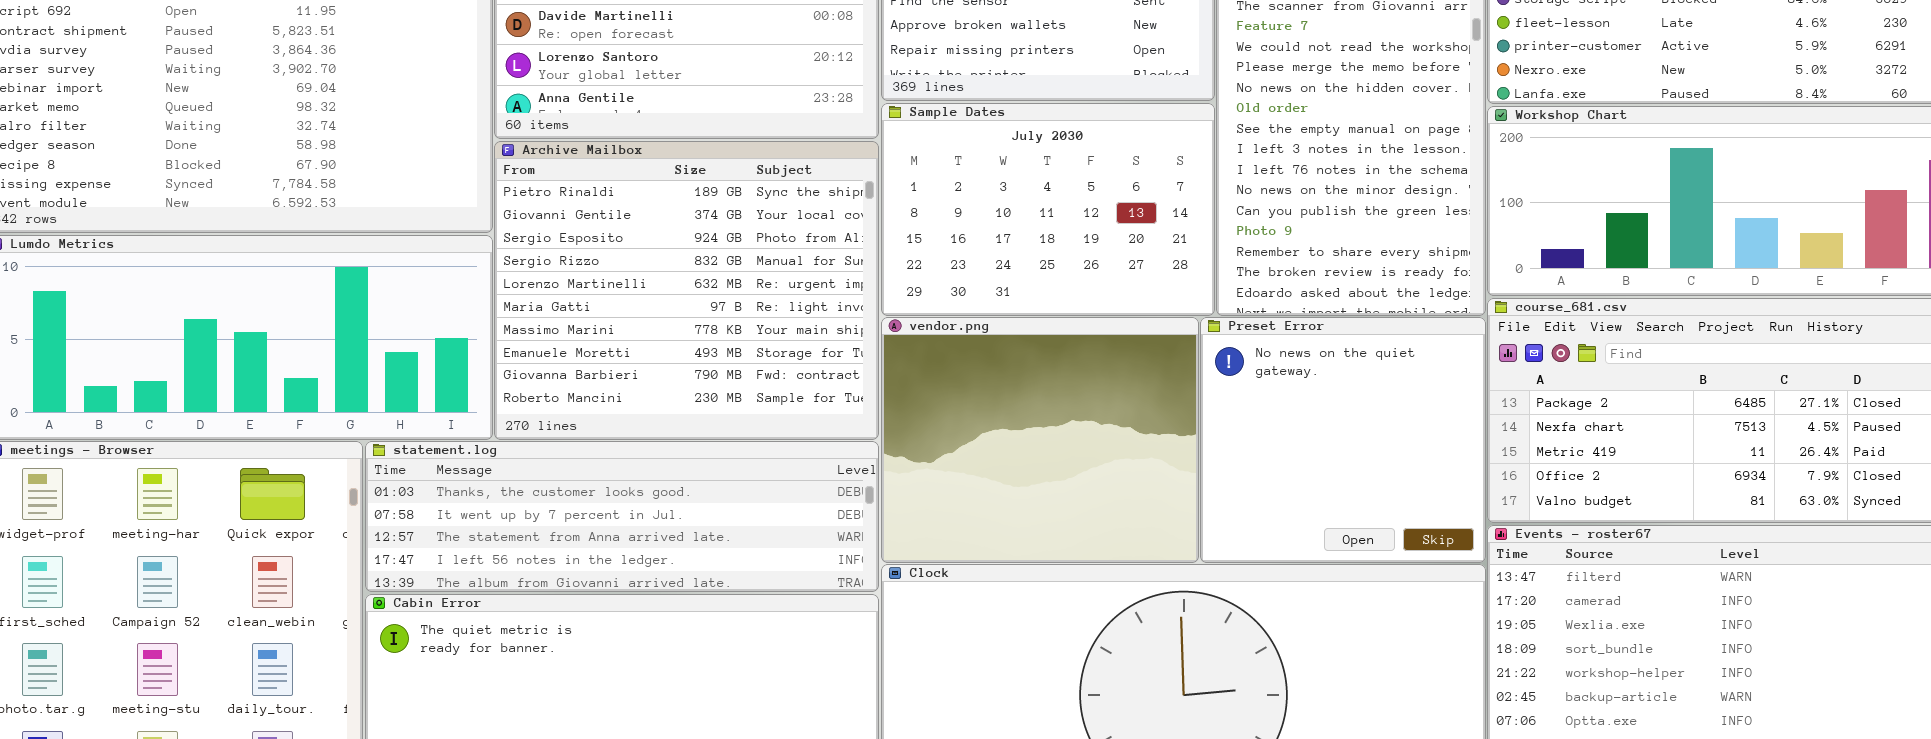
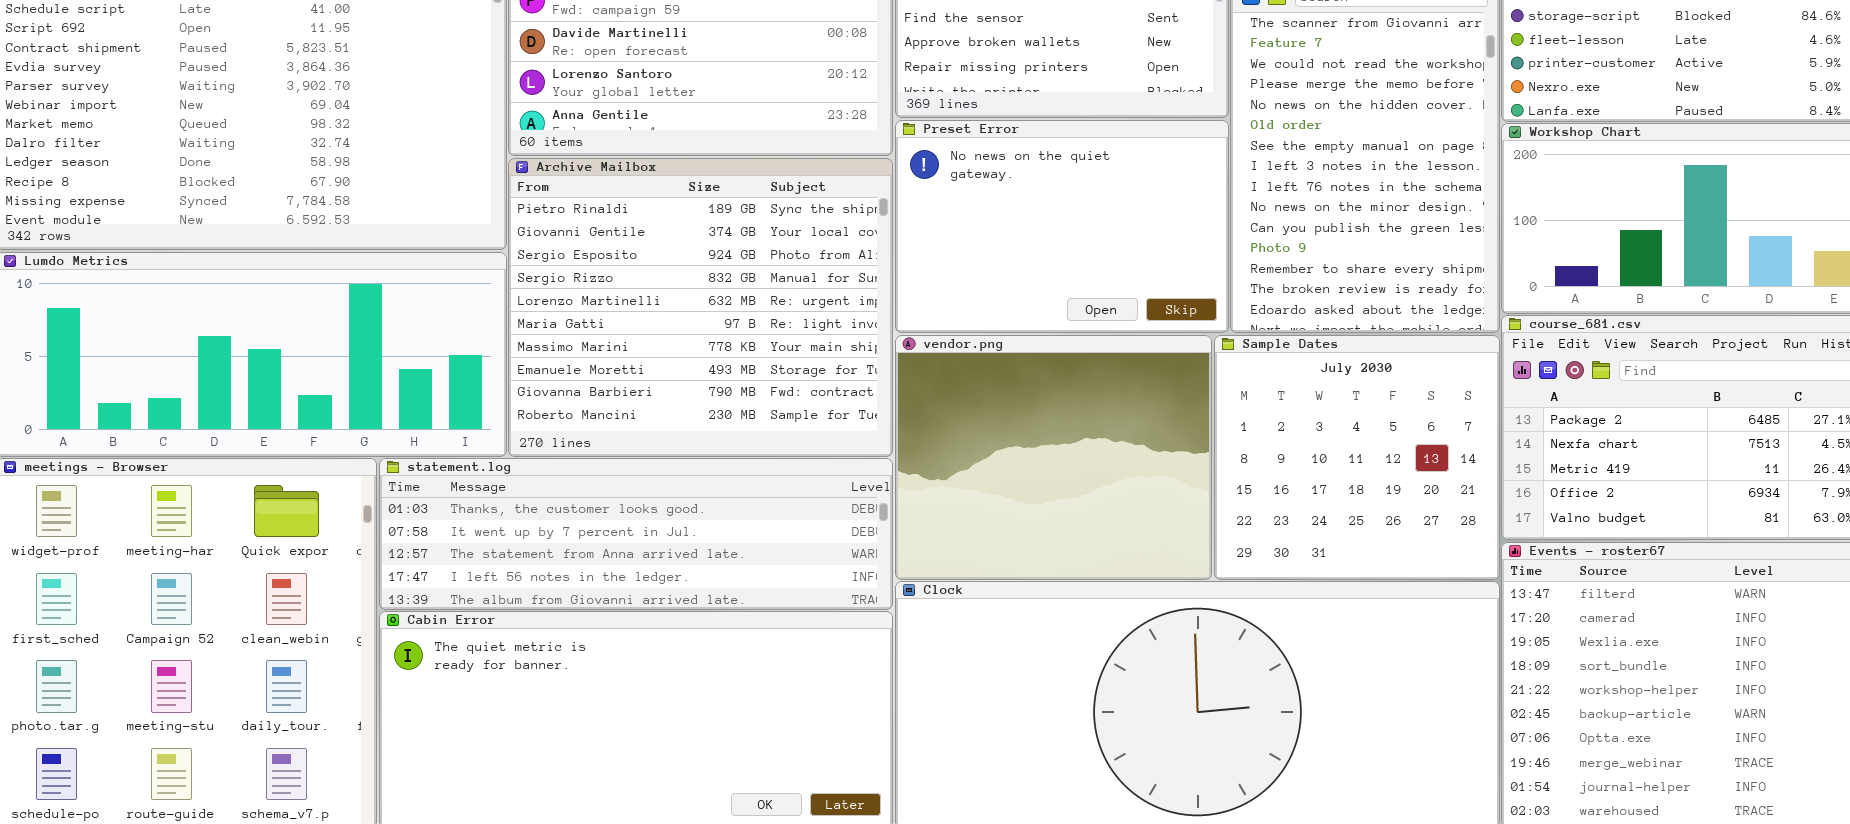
Sample Dates: [881,103,1215,316] -> [1214,335,1500,580], moved, resized
Preset Error: [1200,317,1486,563] -> [895,120,1229,333], moved, resized

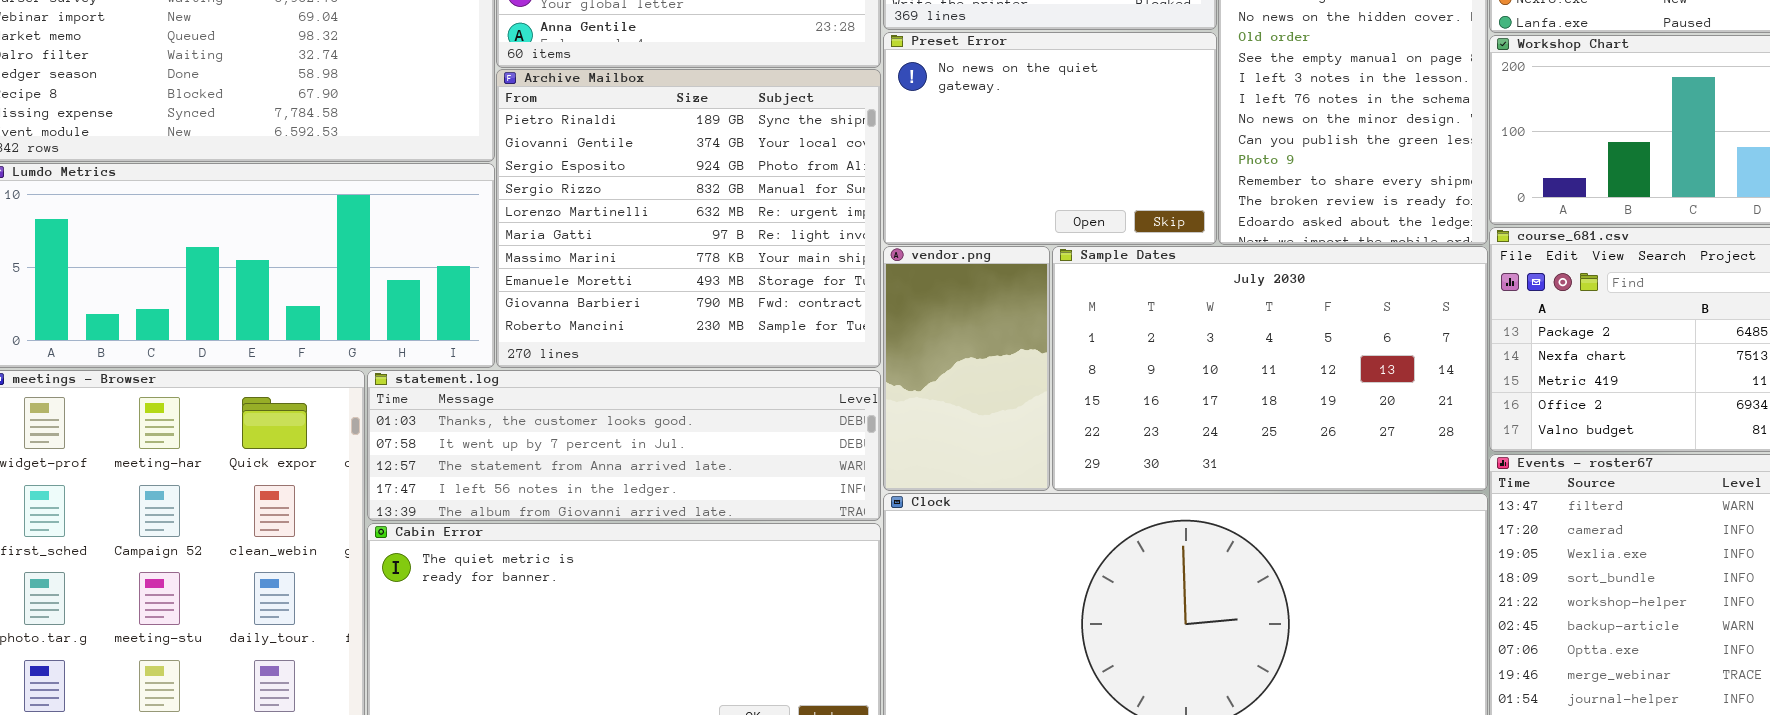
vendor.png: [895,335,1212,580] -> [883,246,1050,491], resized
Sample Dates: [1214,335,1500,580] -> [1052,246,1488,491], resized

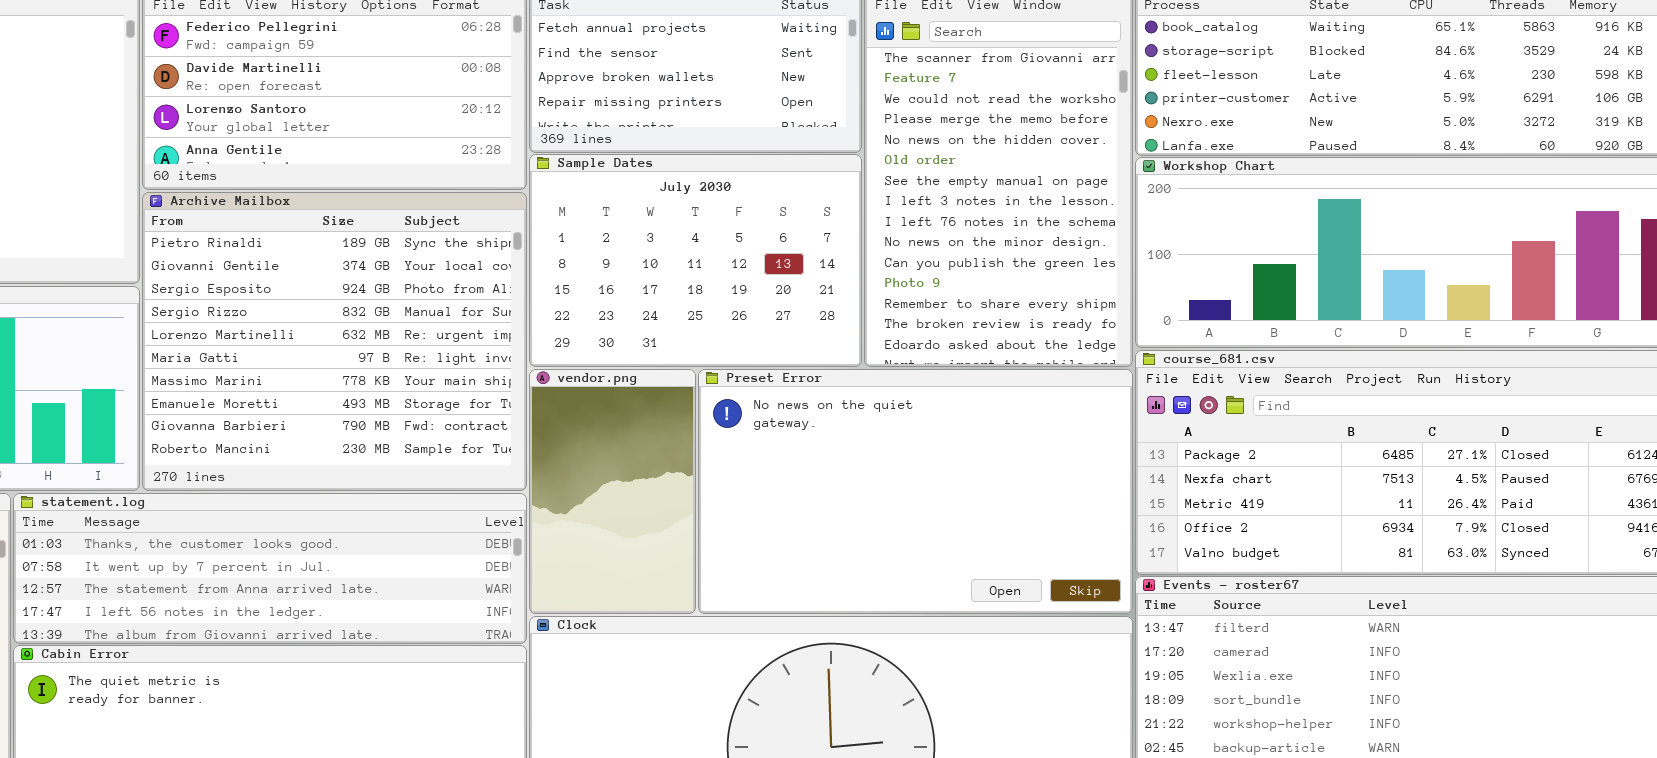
Preset Error: [883,32,1217,245] -> [698,369,1133,614], moved, resized
Sample Dates: [1052,246,1488,491] -> [529,154,862,367], moved, resized

